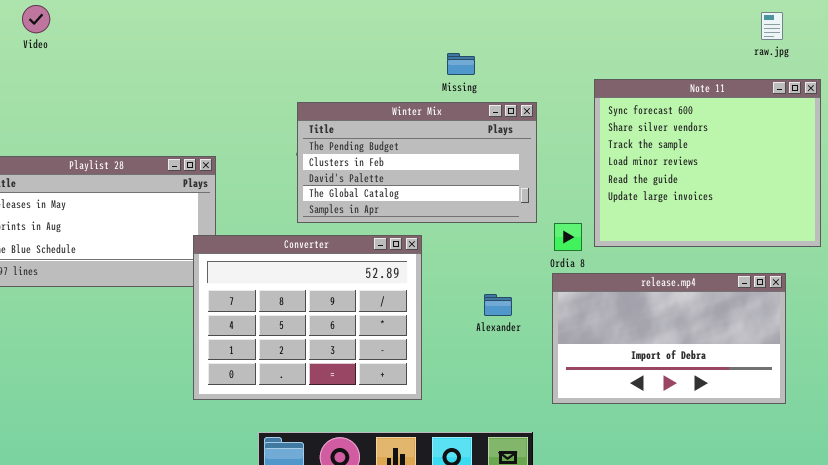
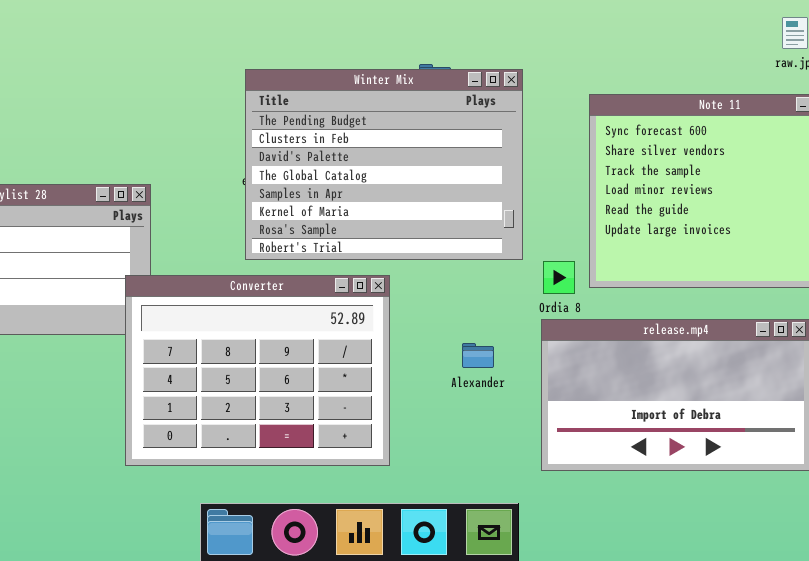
Winter Mix: [297,102,537,223] -> [245,69,523,260], resized

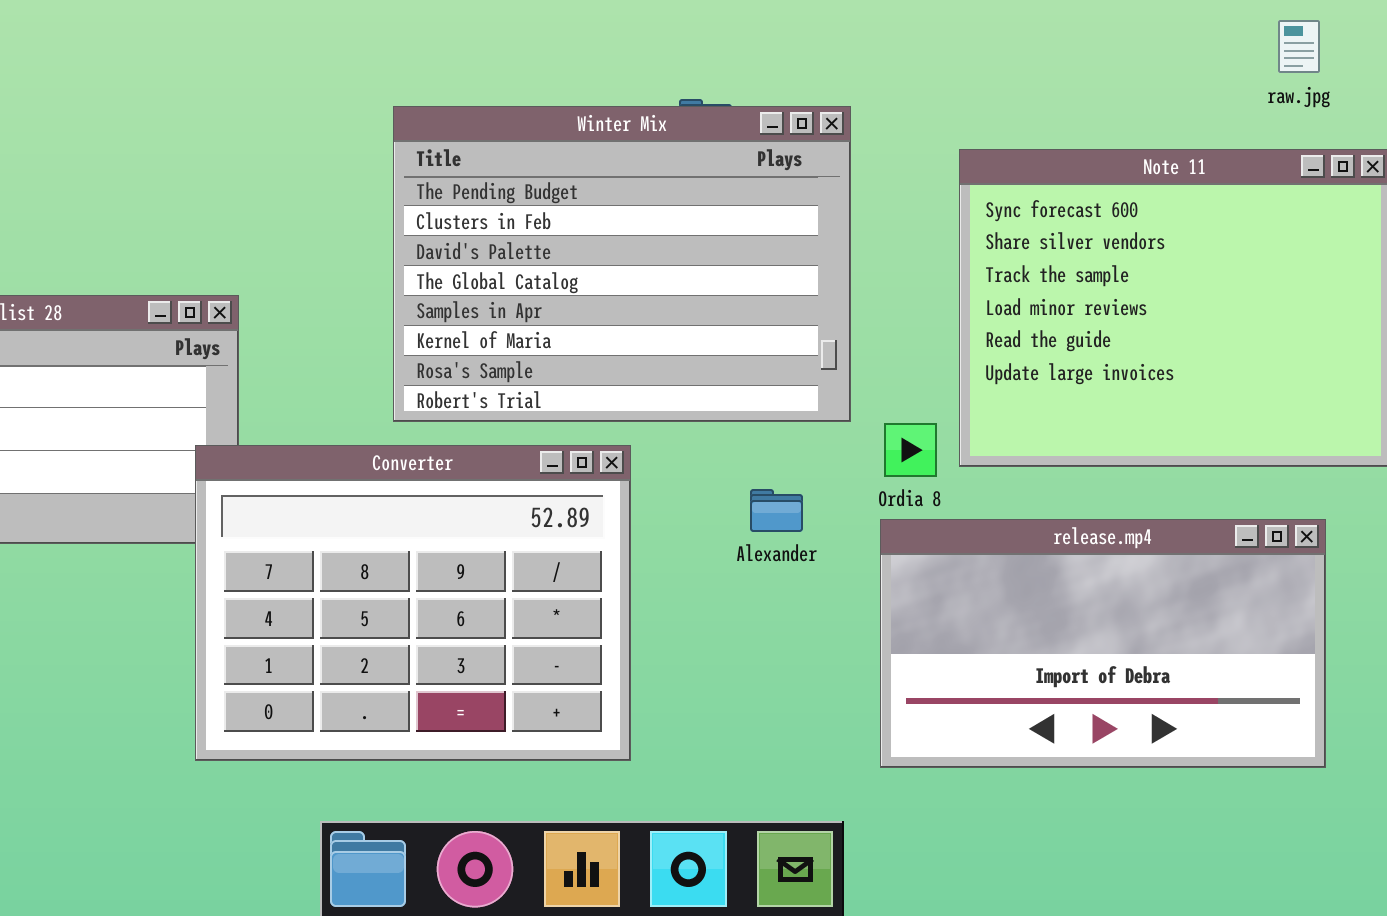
Alexander: [462,343,494,368] -> [750,489,803,532], moved

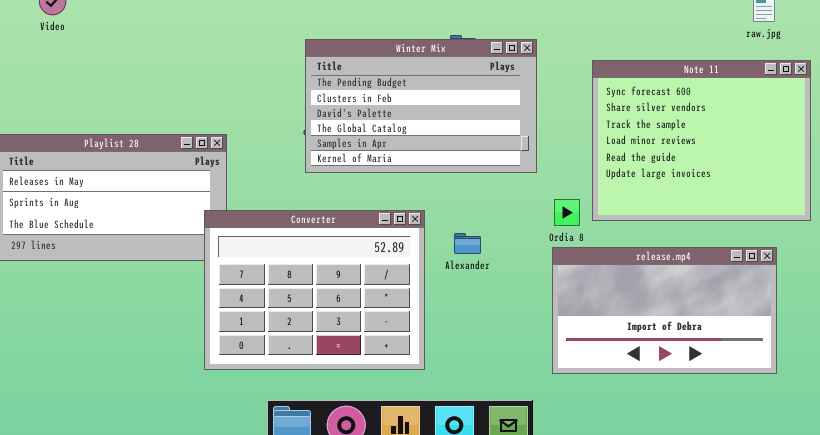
Winter Mix: [393,106,851,422] -> [305,39,537,173], resized
Alexander: [750,489,803,532] -> [454,233,481,254], moved

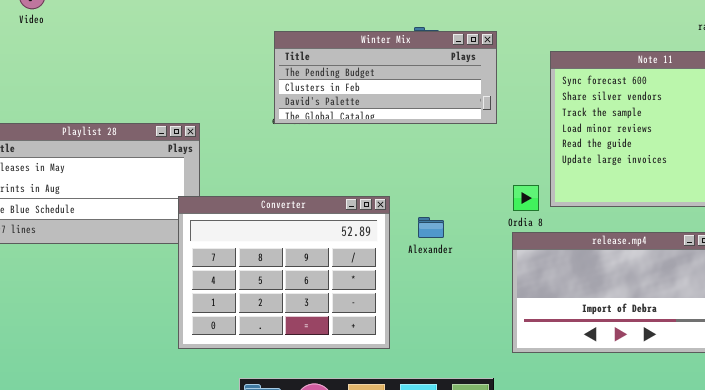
Winter Mix: [305,39,537,173] -> [274,31,497,124], resized

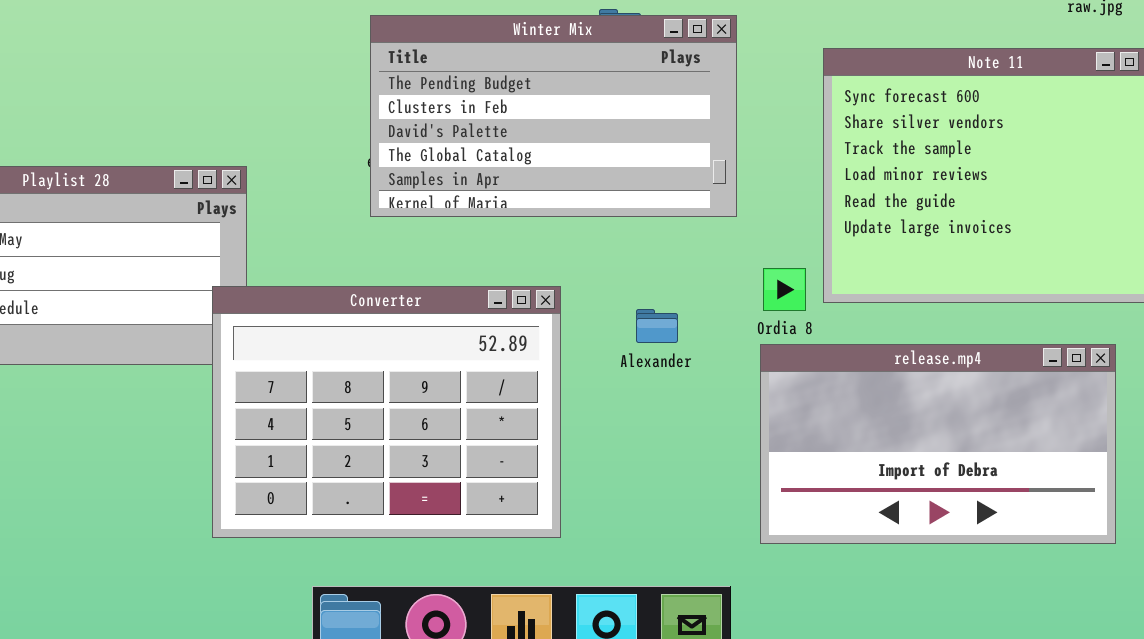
Winter Mix: [274,31,497,124] -> [370,15,737,217], resized
Alexander: [418,217,444,238] -> [636,309,678,343], moved

